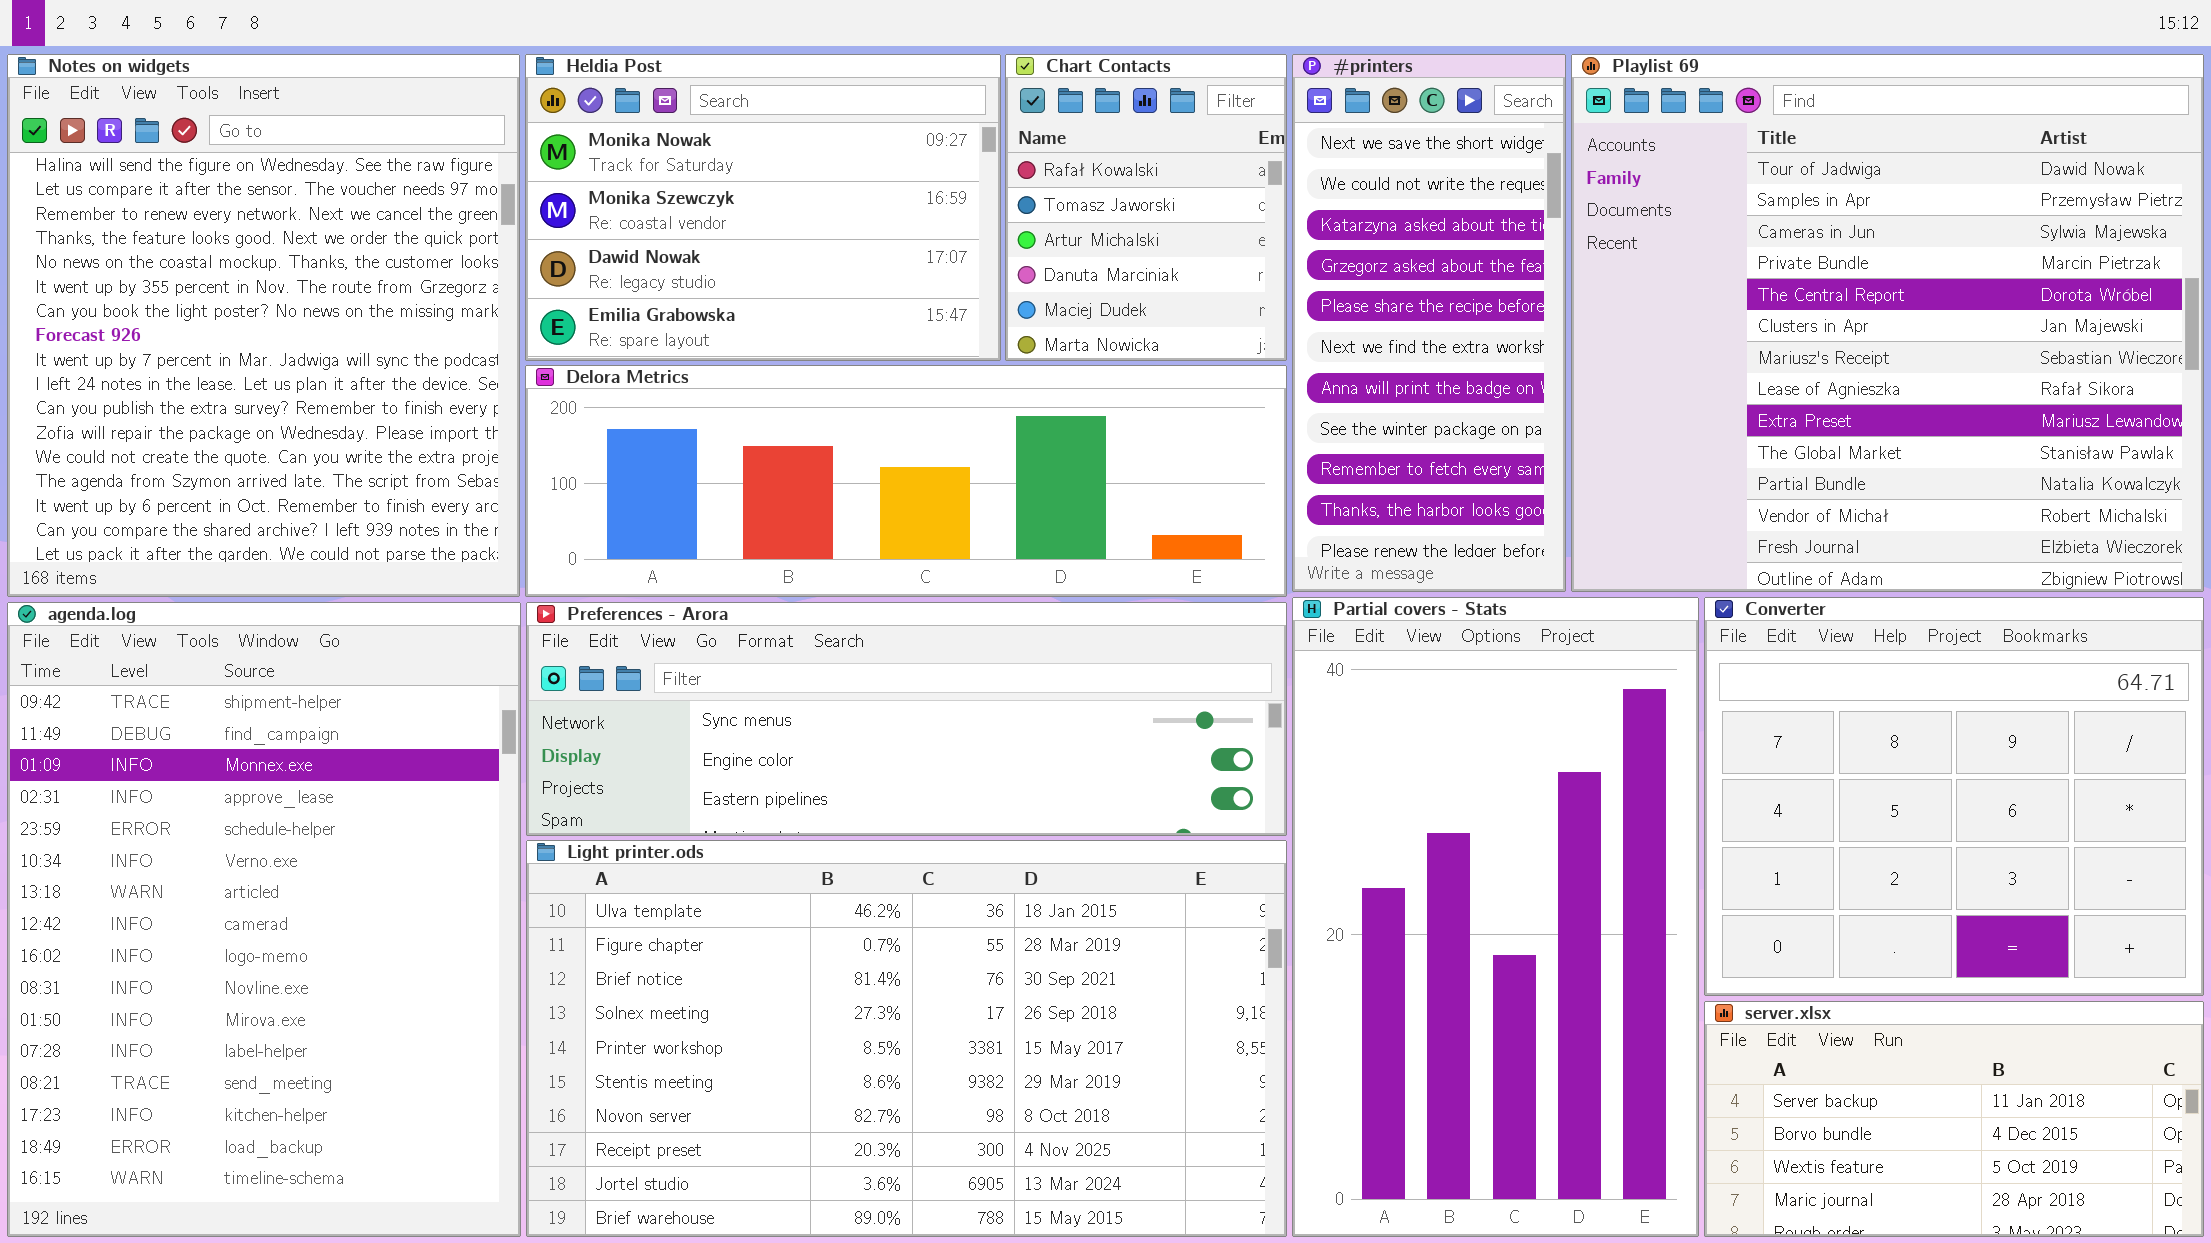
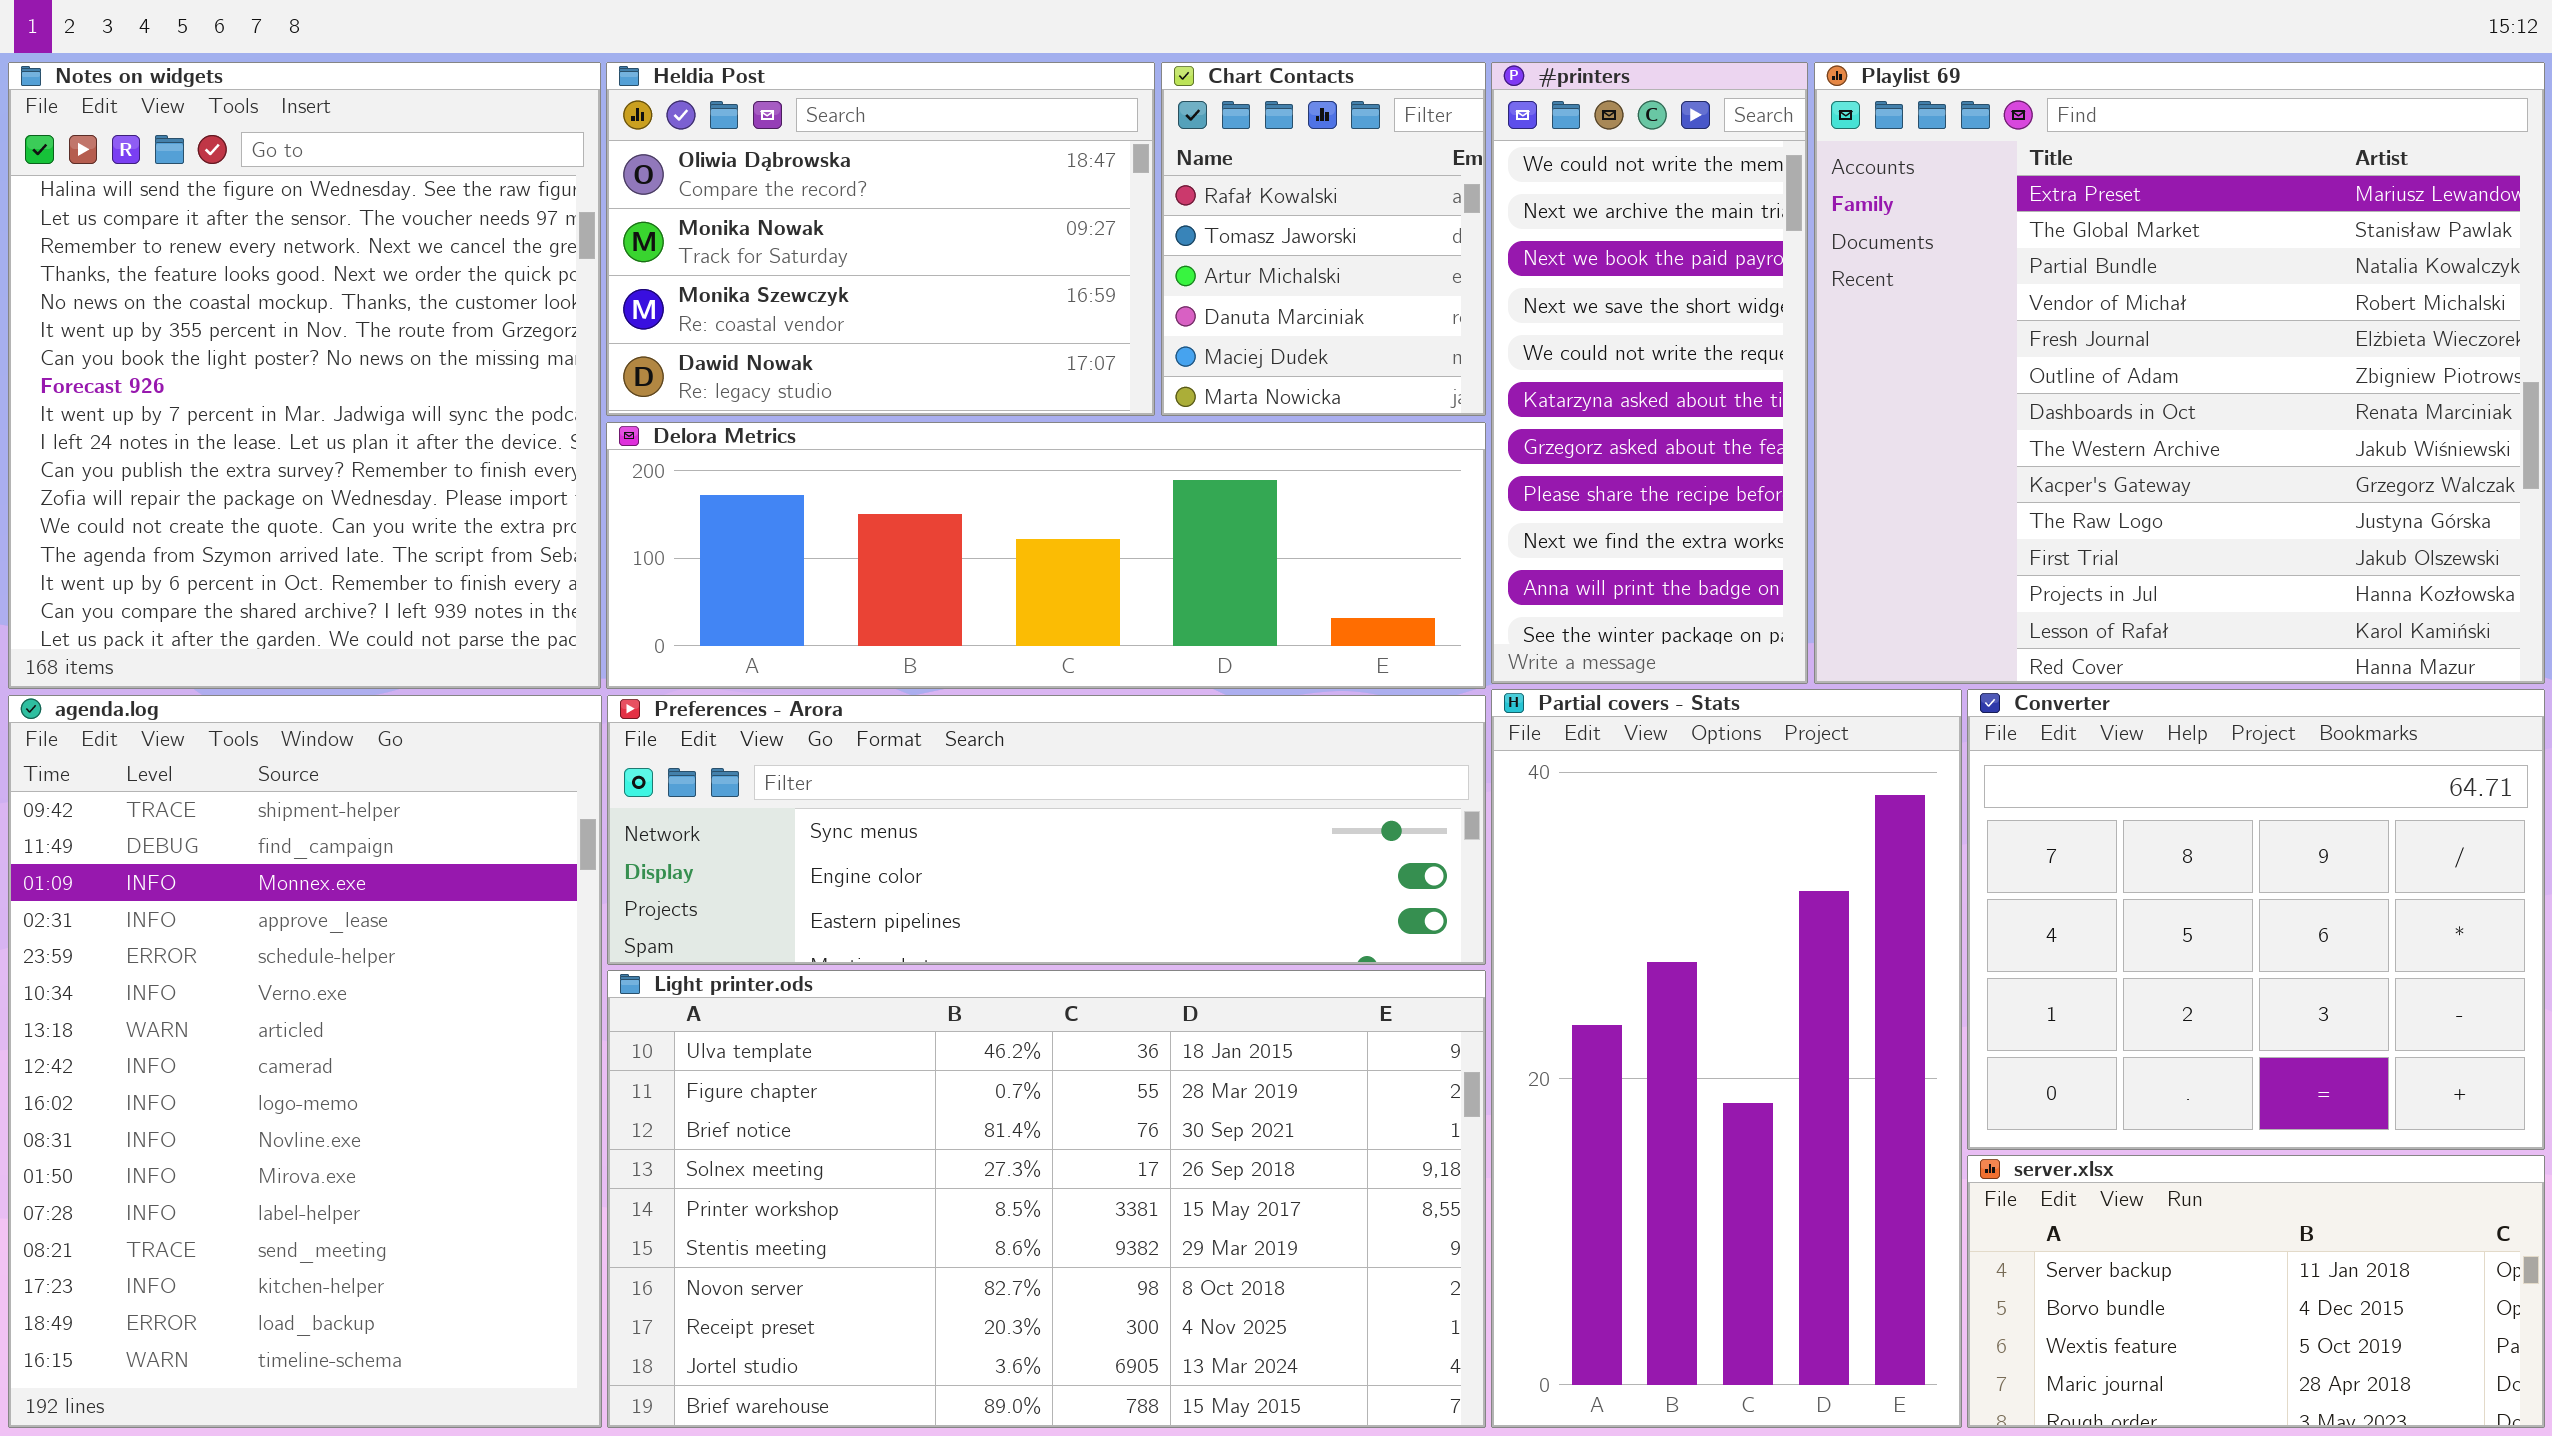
Heldia Post: [525,54,1001,361] -> [606,62,1155,416], scrolled up 1 row
#printers: [1292,54,1566,592] -> [1491,62,1808,684], scrolled up 3 rows
Playlist 69: [1571,54,2204,592] -> [1814,62,2545,684], scrolled down 8 rows

